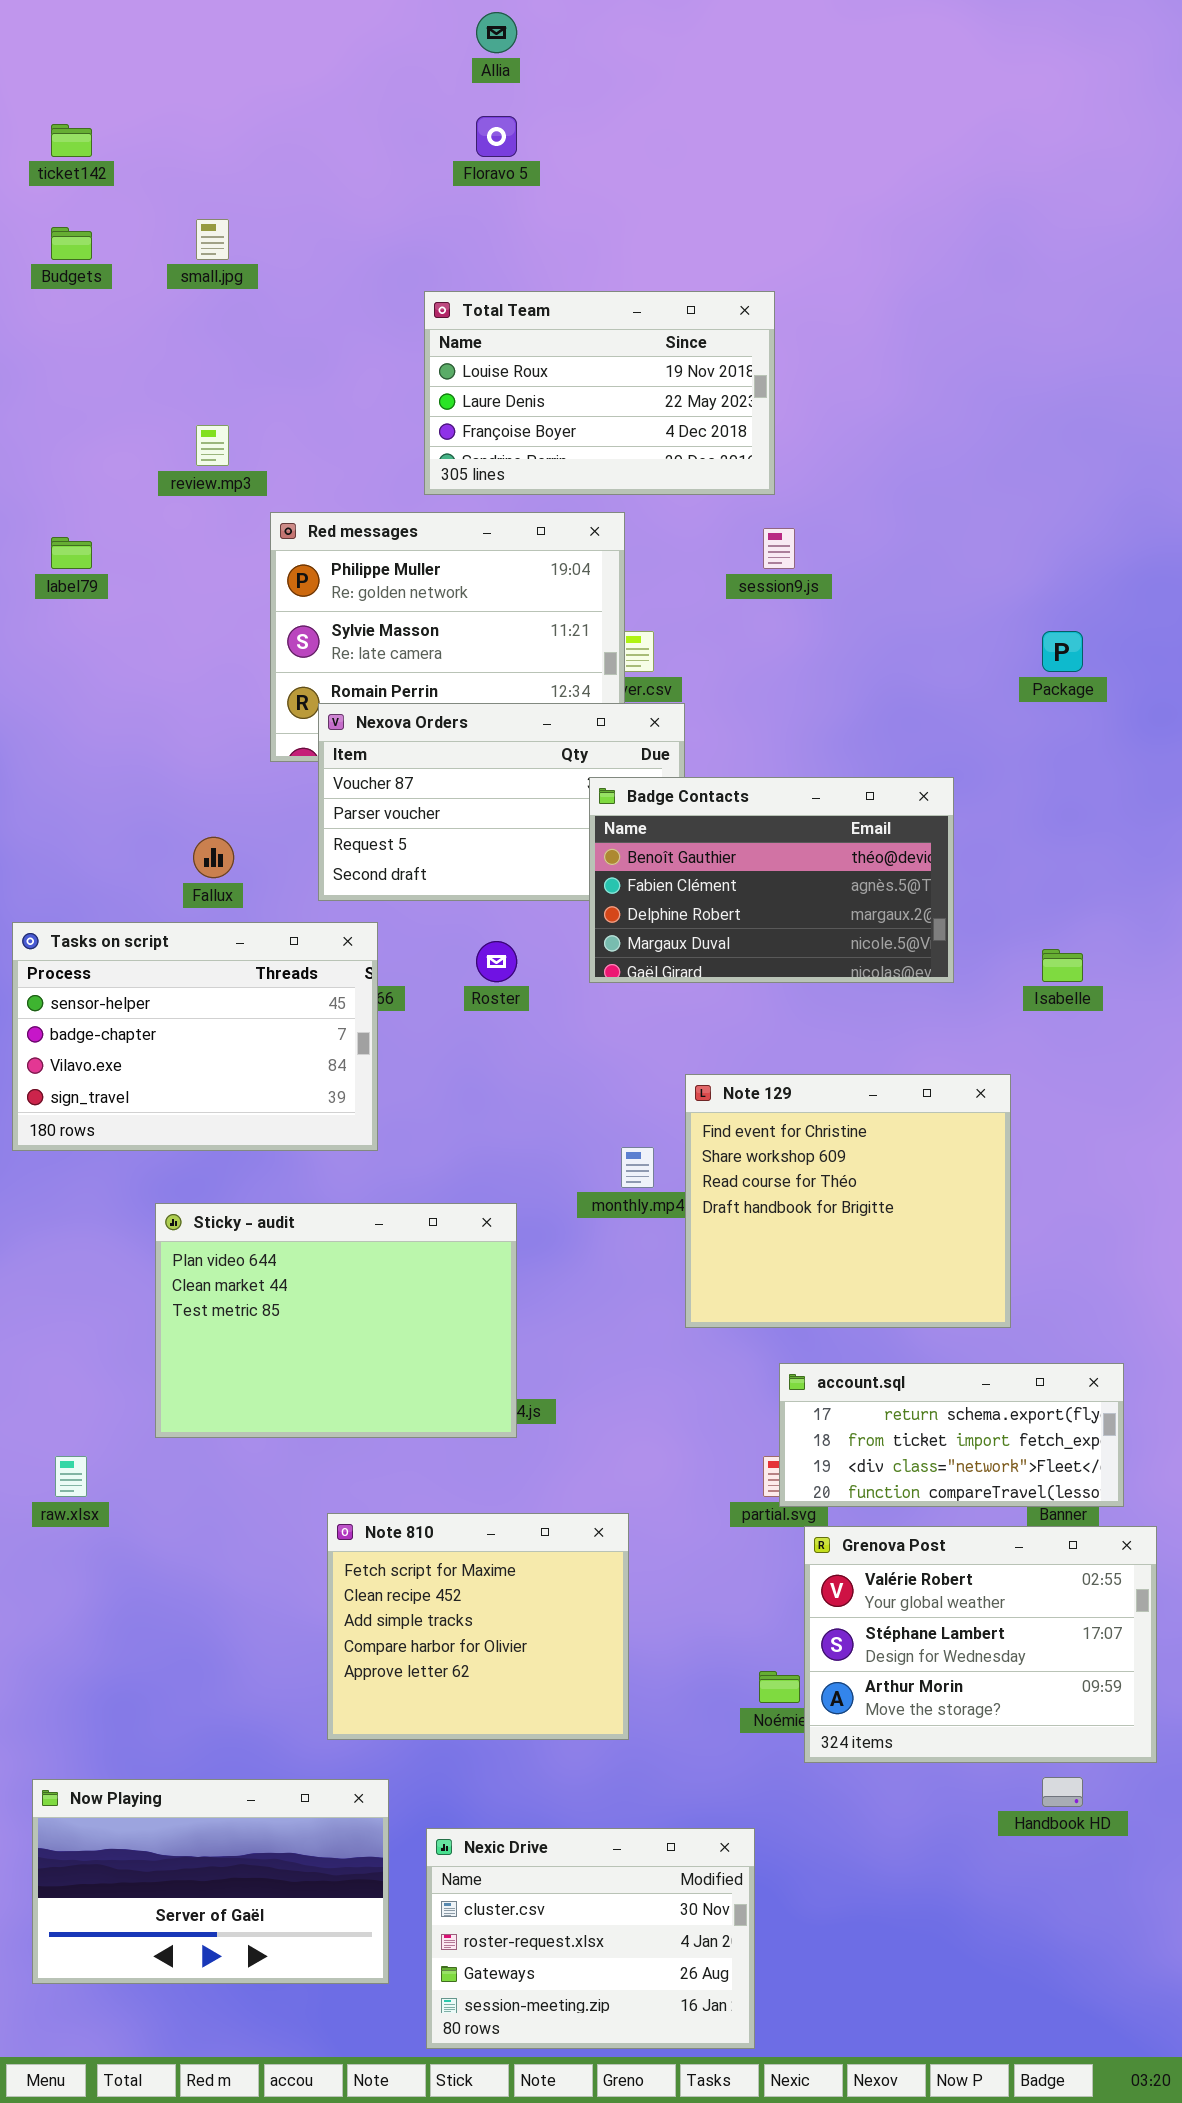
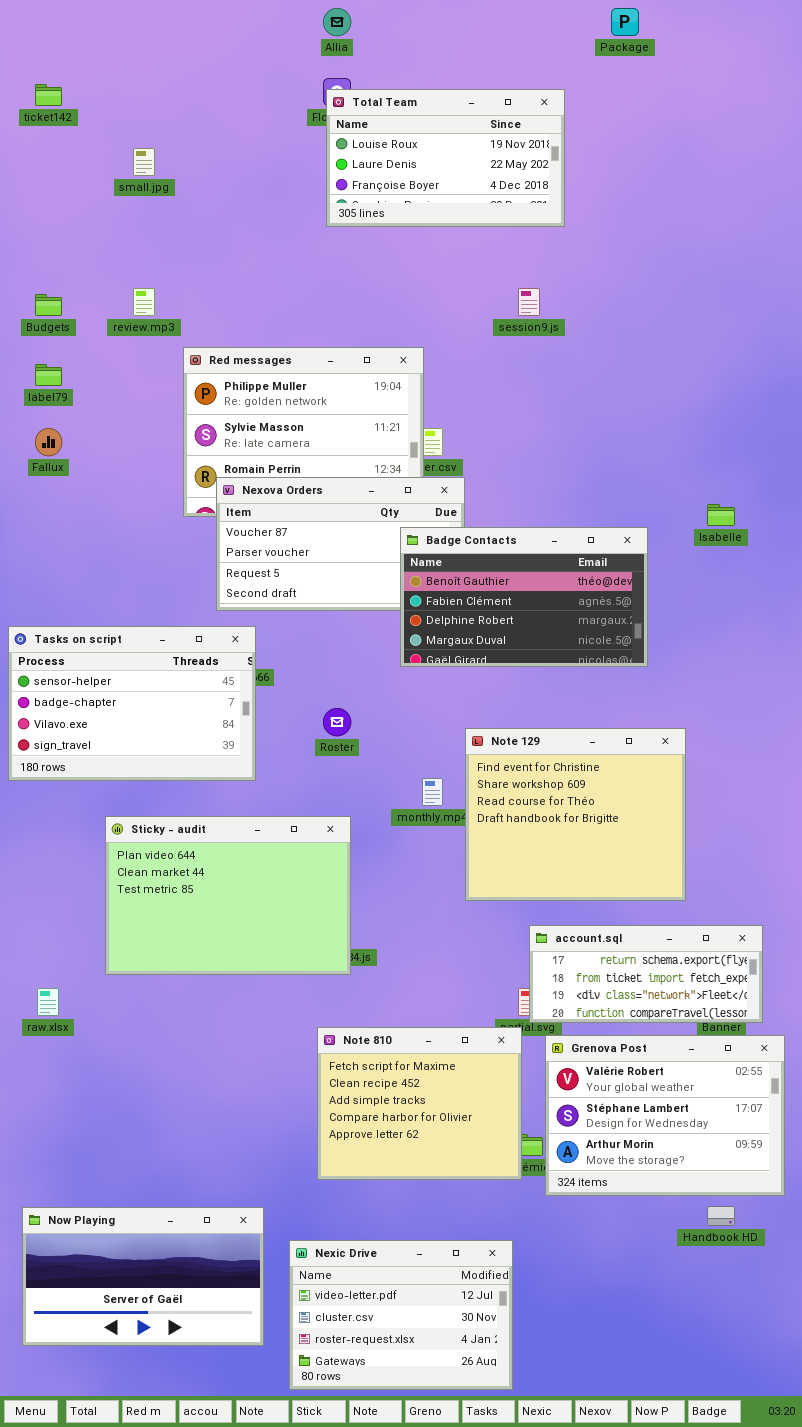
Budgets: [51,227,92,260] -> [35,294,62,316], moved
Total Team: [424,291,775,495] -> [326,89,565,227], moved
session9.js: [763,528,795,569] -> [518,288,540,316], moved
Package: [1042,631,1083,672] -> [611,8,639,36], moved
Fallux: [193,837,234,878] -> [35,428,62,456], moved
Roster: [476,941,517,982] -> [323,708,351,736], moved
Isabelle: [1042,949,1083,982] -> [707,504,735,526], moved
Note 810: [327,1513,629,1740] -> [317,1027,522,1180], moved
Nexic Drive: [426,1828,755,2049] -> [289,1240,513,1390], scrolled up 1 row

